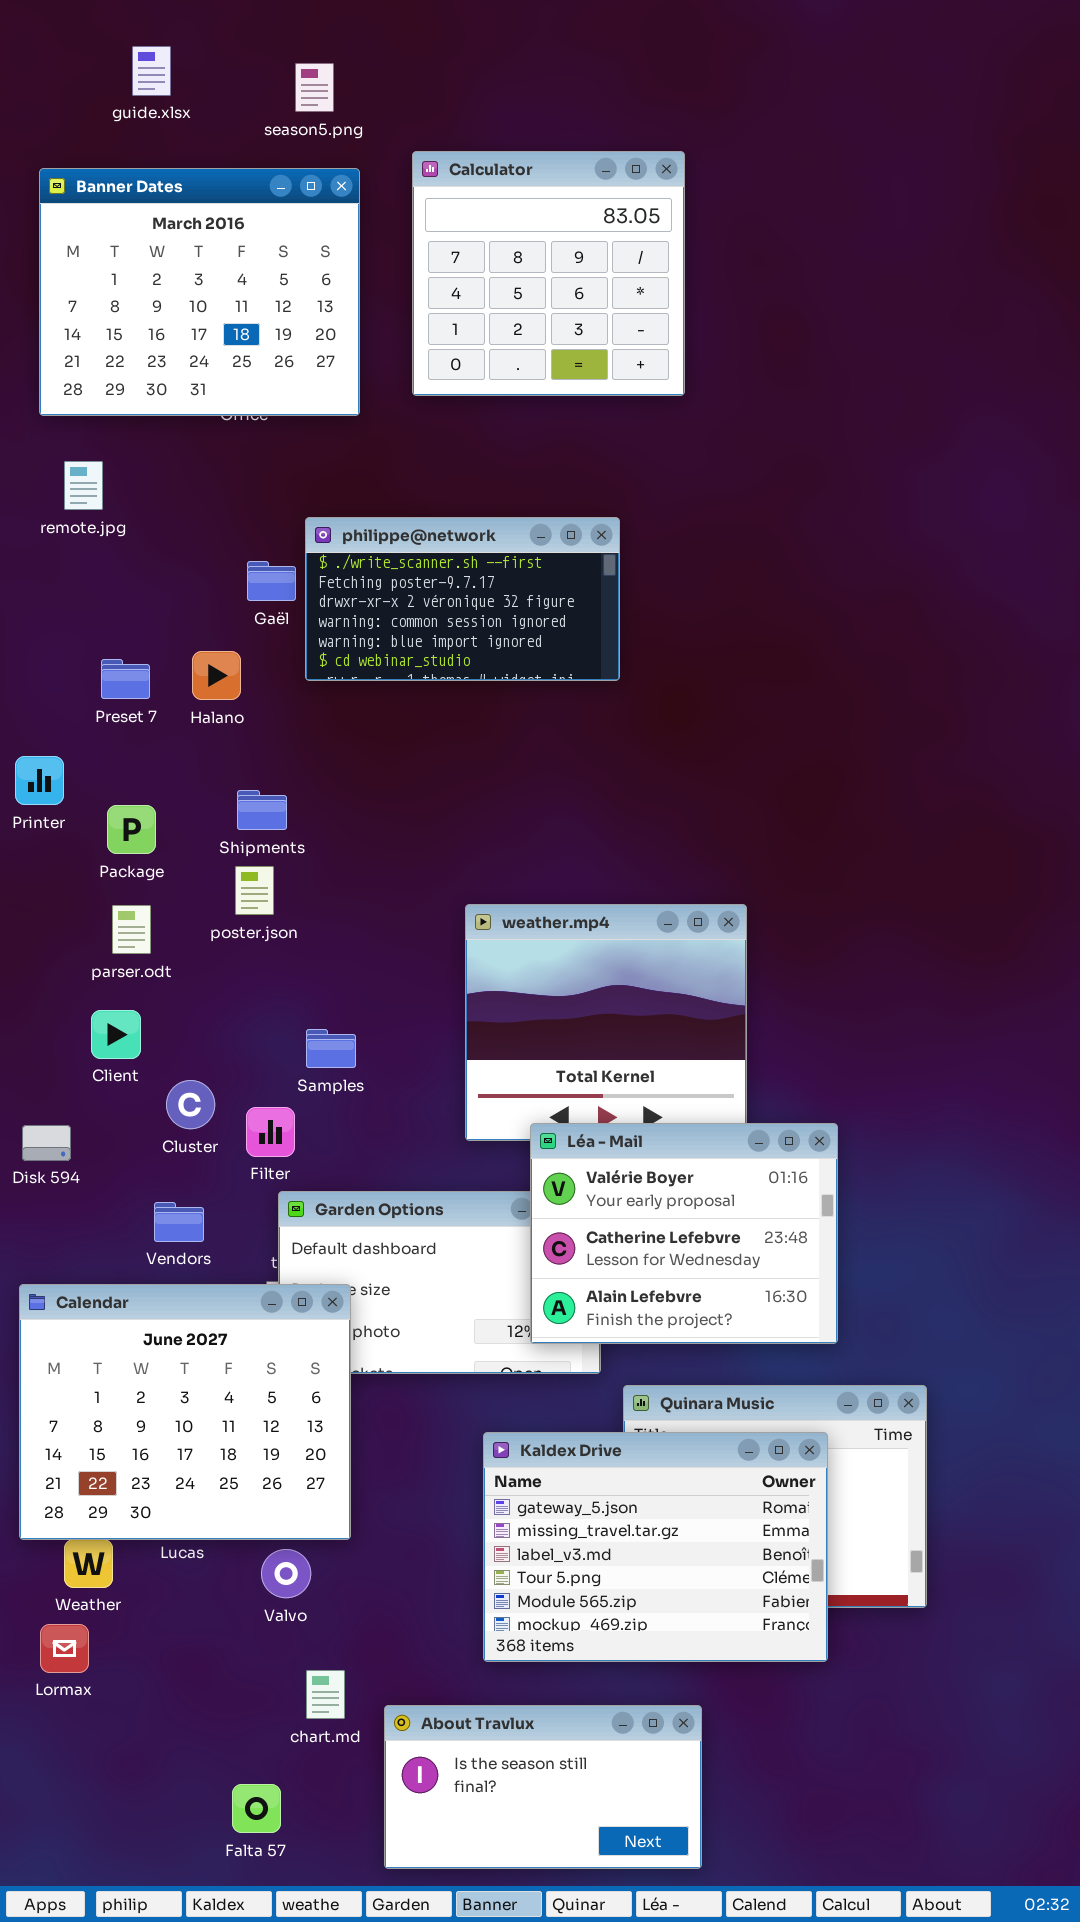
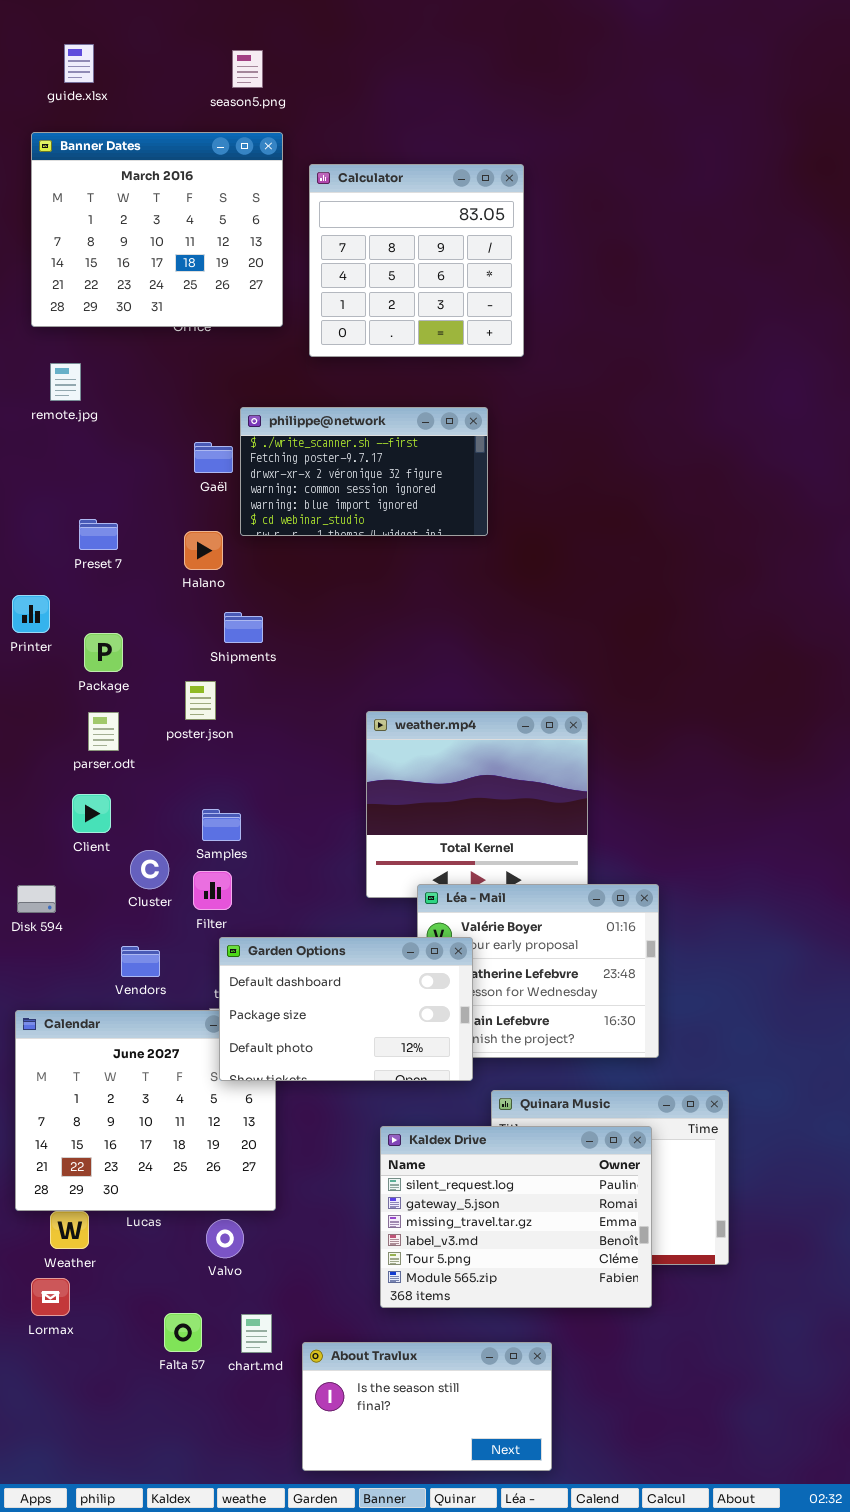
guide.xlsx: [132,46,171,96] -> [64,44,94,83], moved
Calculator: [412,151,685,396] -> [309,164,524,357], moved
Halano: [192,651,241,700] -> [184,531,223,570], moved
Shipments: [237,790,287,830] -> [224,612,263,643], moved
Samples: [306,1029,356,1068] -> [202,809,241,841], moved
Garden Options: [278,1191,601,1374] -> [219,937,473,1081], raised
Kaldex Drive: [483,1432,828,1662] -> [380,1126,652,1308], scrolled up 1 row
Falta 57: [232,1784,281,1833] -> [164,1313,202,1352], moved

